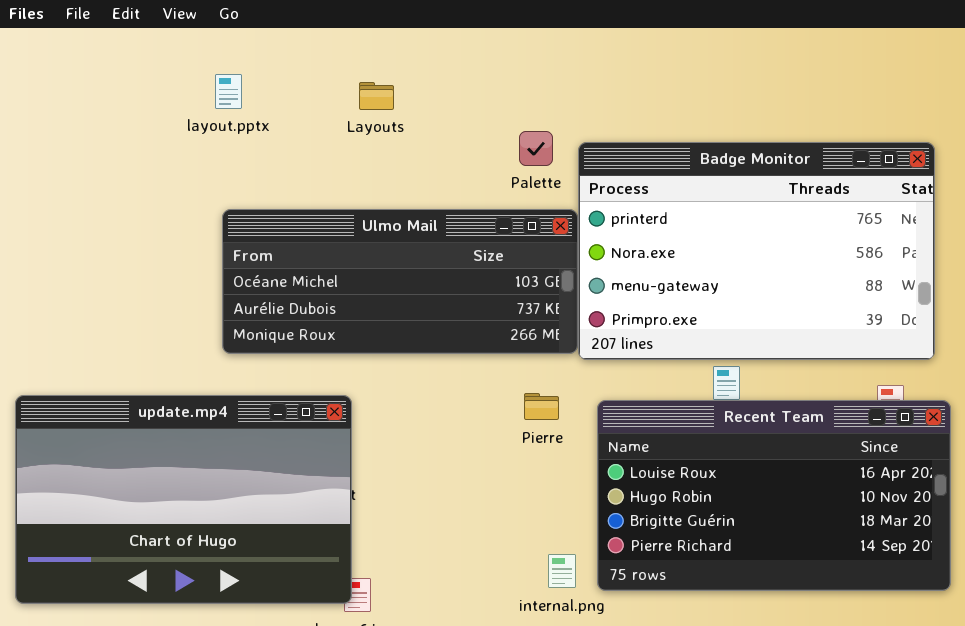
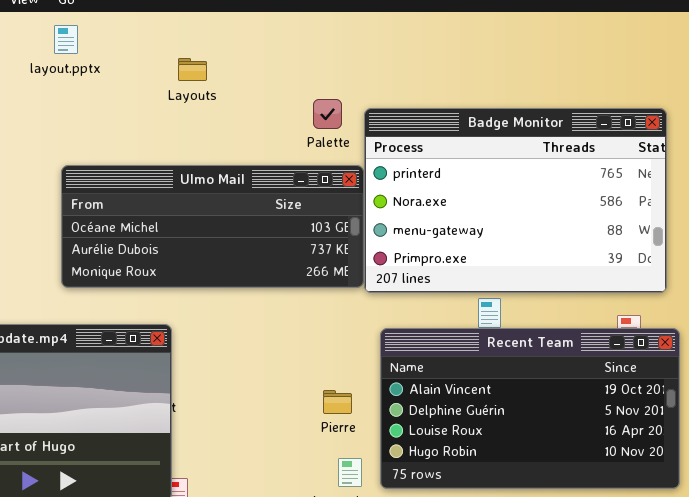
layout.pptx: [215,74,242,109] -> [54,25,78,54], moved
Pierre: [524,393,559,420] -> [323,390,352,414], moved
Recent Team: [597,400,951,591] -> [380,328,680,489], scrolled up 2 rows

